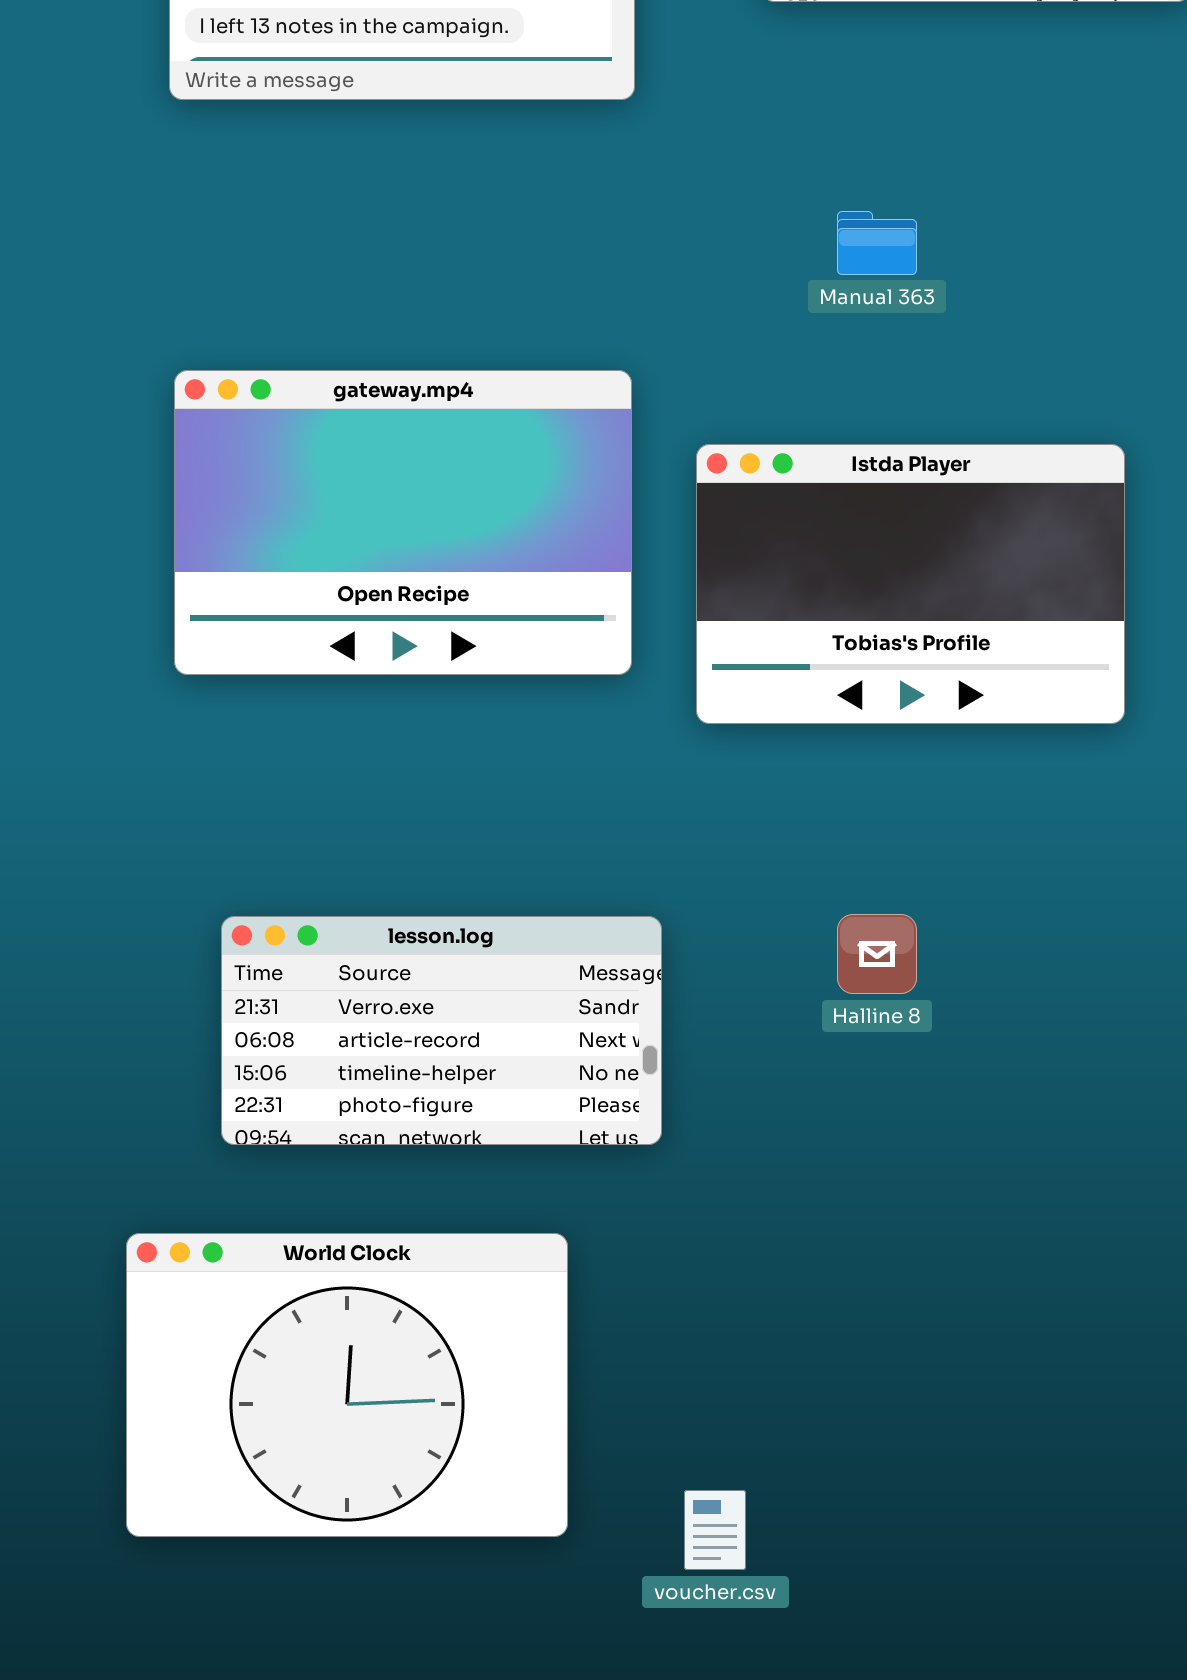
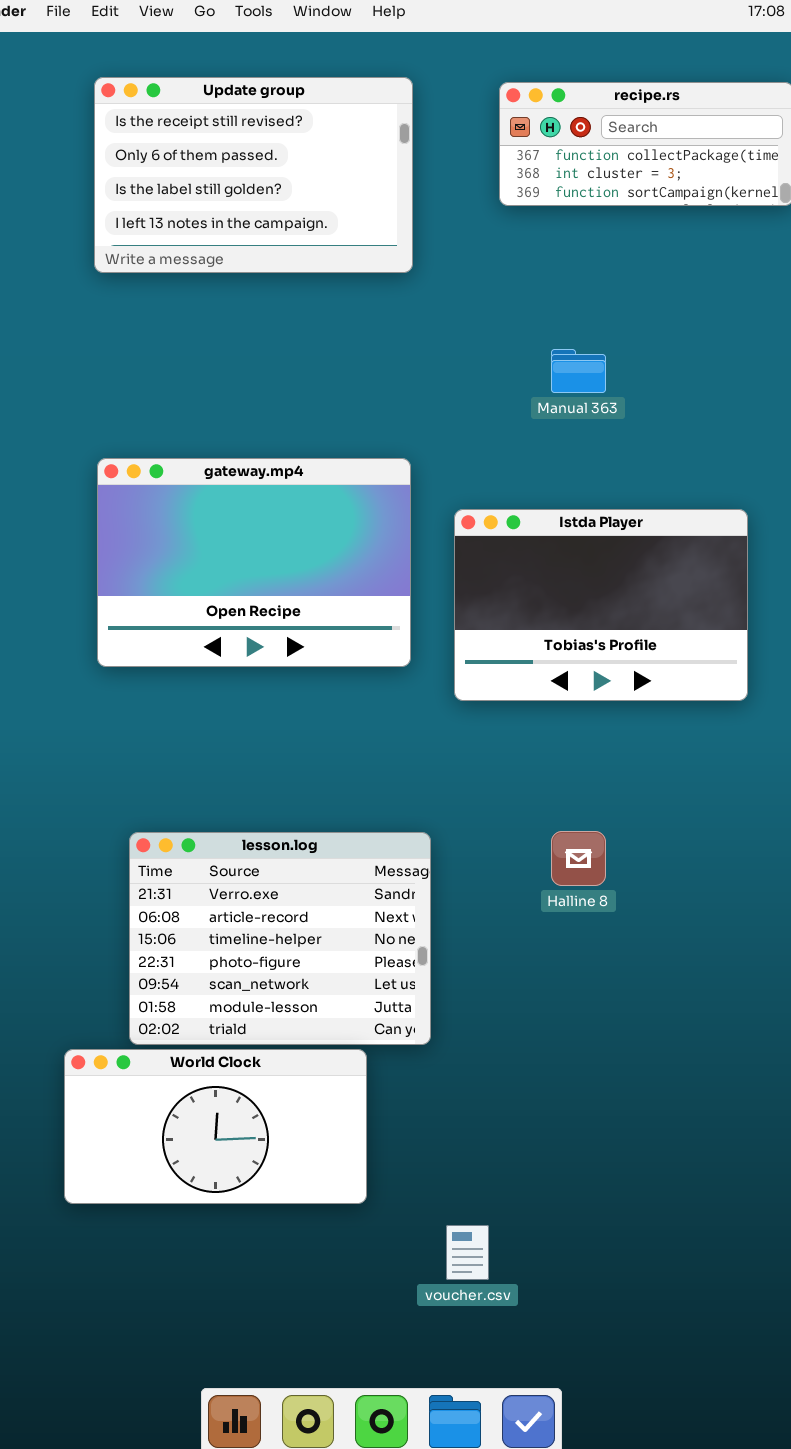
lesson.log: [221,916,662,1145] -> [129,832,431,1045], resized
World Clock: [126,1233,568,1537] -> [64,1049,367,1204], resized

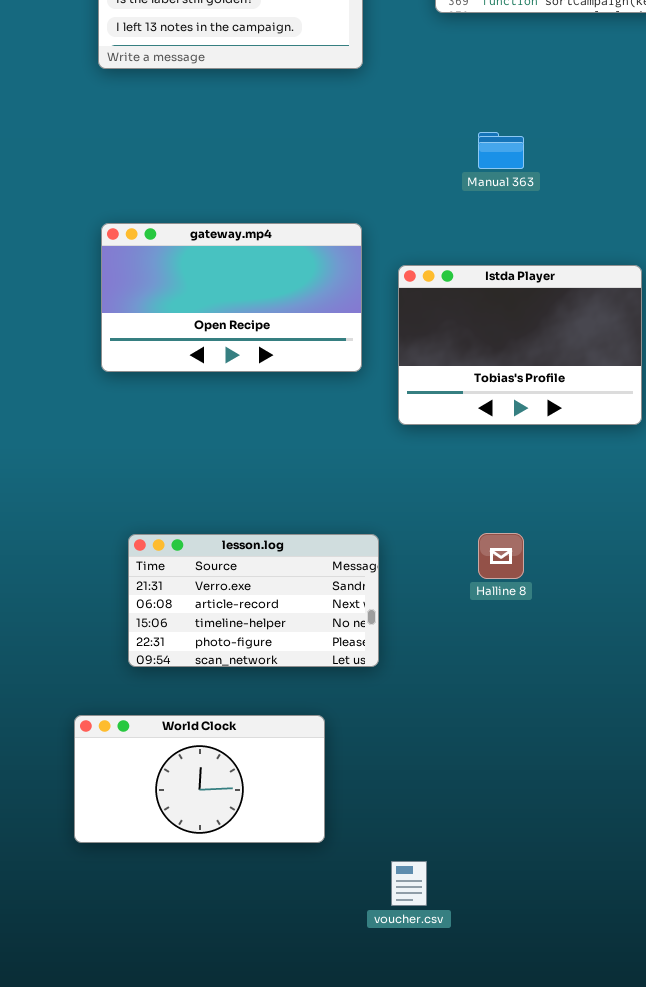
gateway.mp4: [97,458,411,667] -> [101,223,362,372], resized
lesson.log: [129,832,431,1045] -> [128,534,379,667], resized

